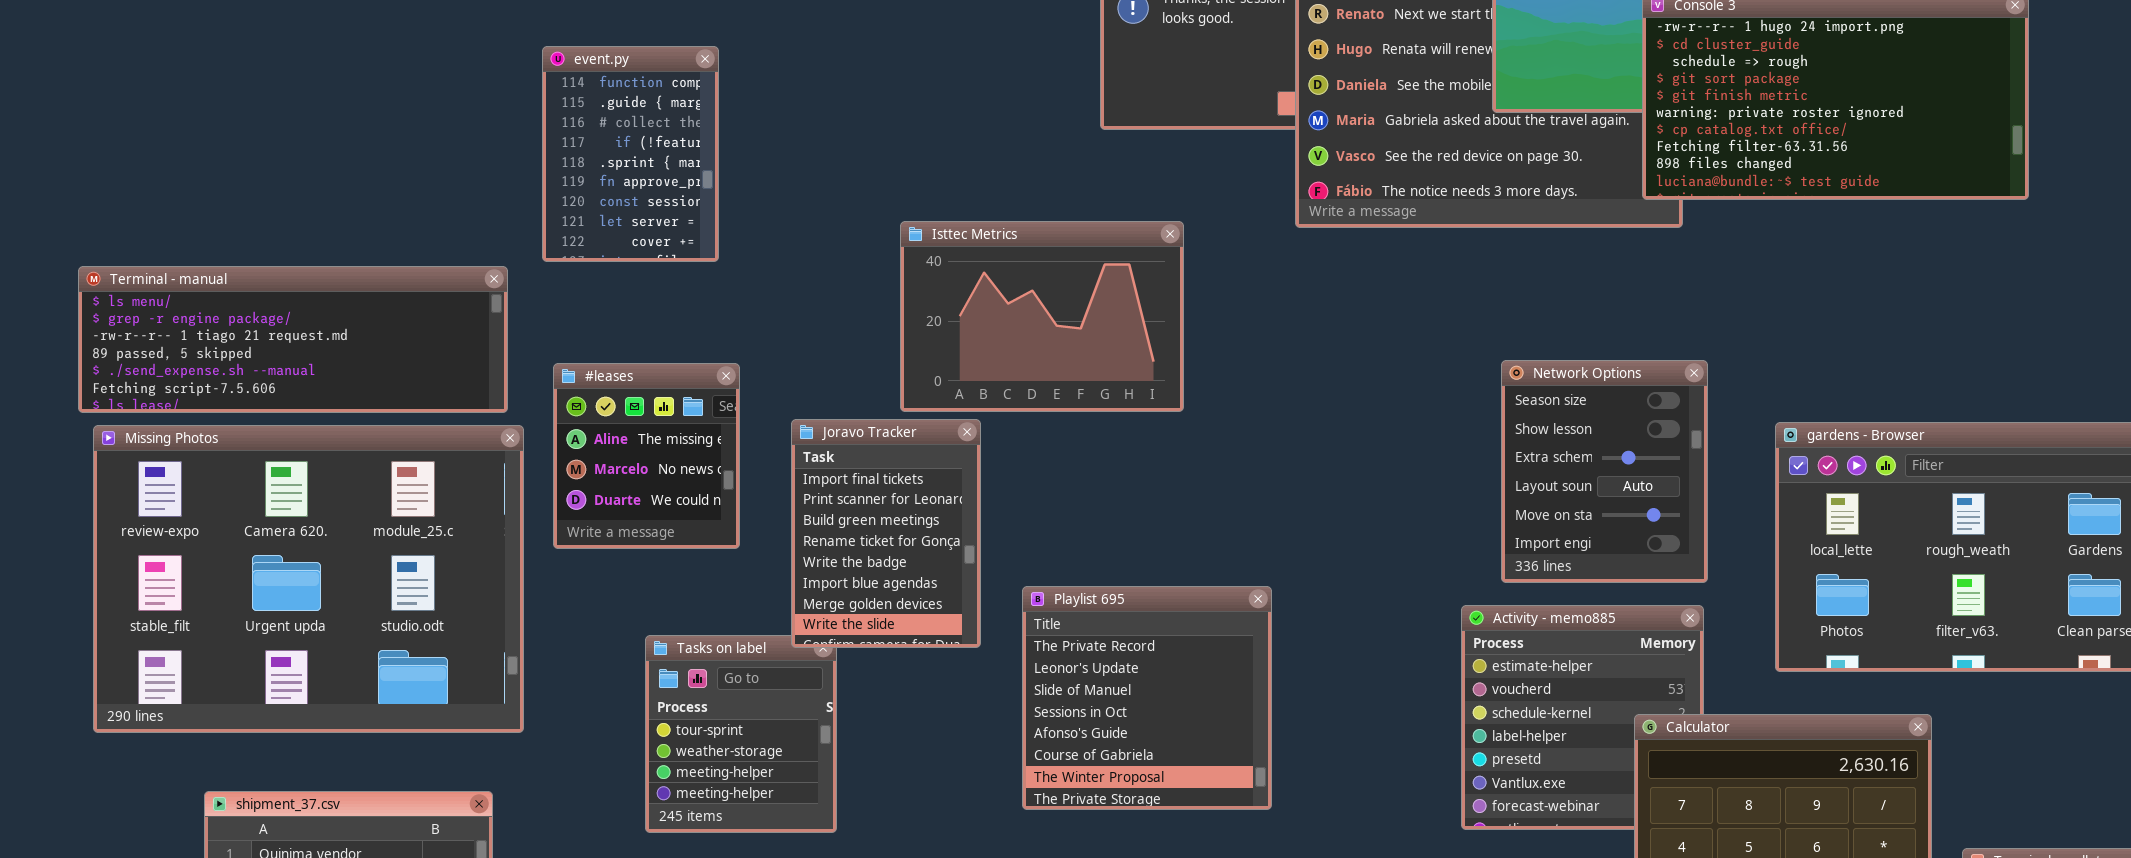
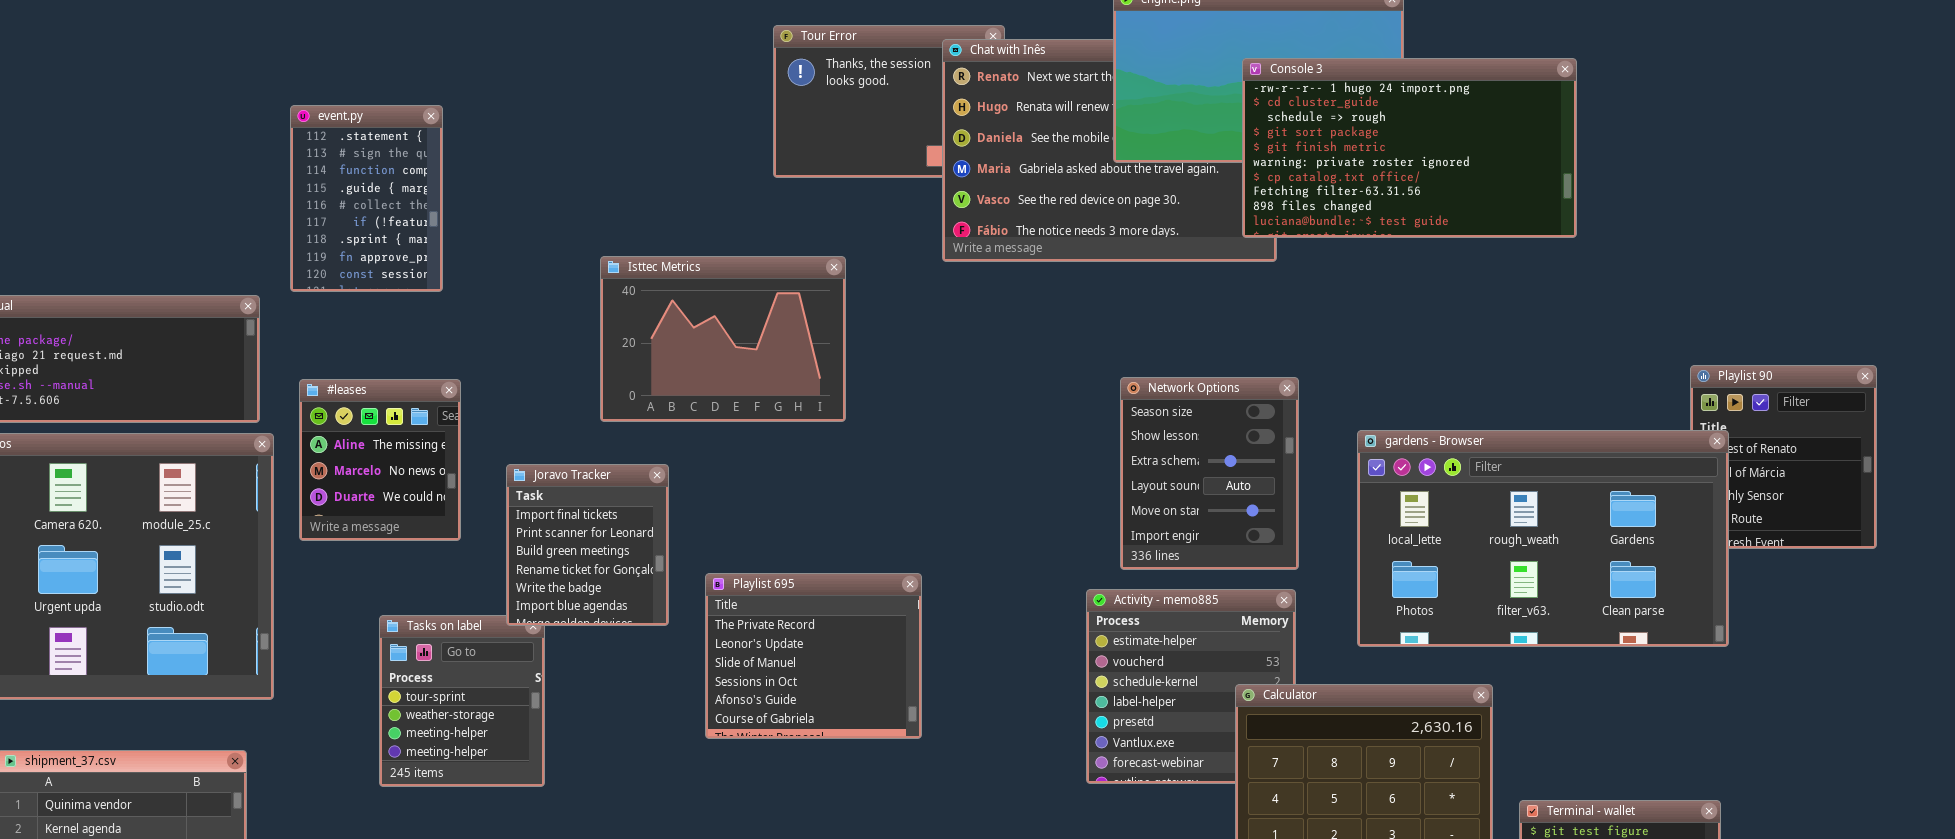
event.py: [542,46,719,262] -> [290,105,443,292], scrolled up 2 rows
Joravo Tracker: [791,419,981,648] -> [506,464,669,626], resized
Playlist 695: [1022,586,1272,810] -> [705,573,922,739], resized

